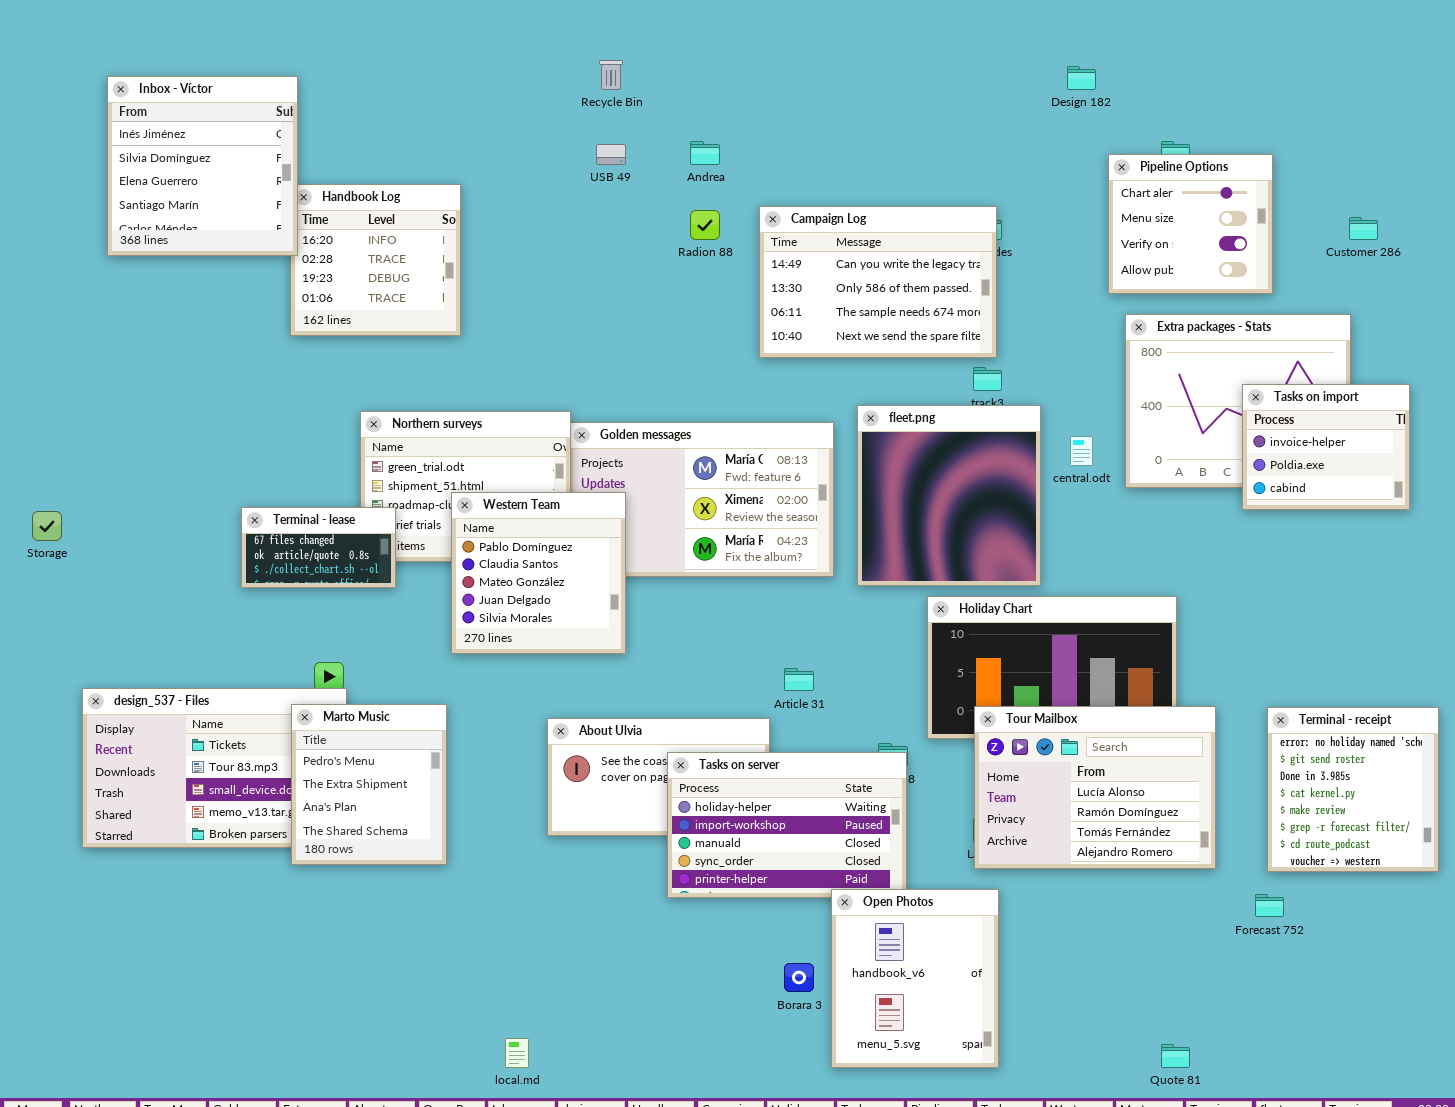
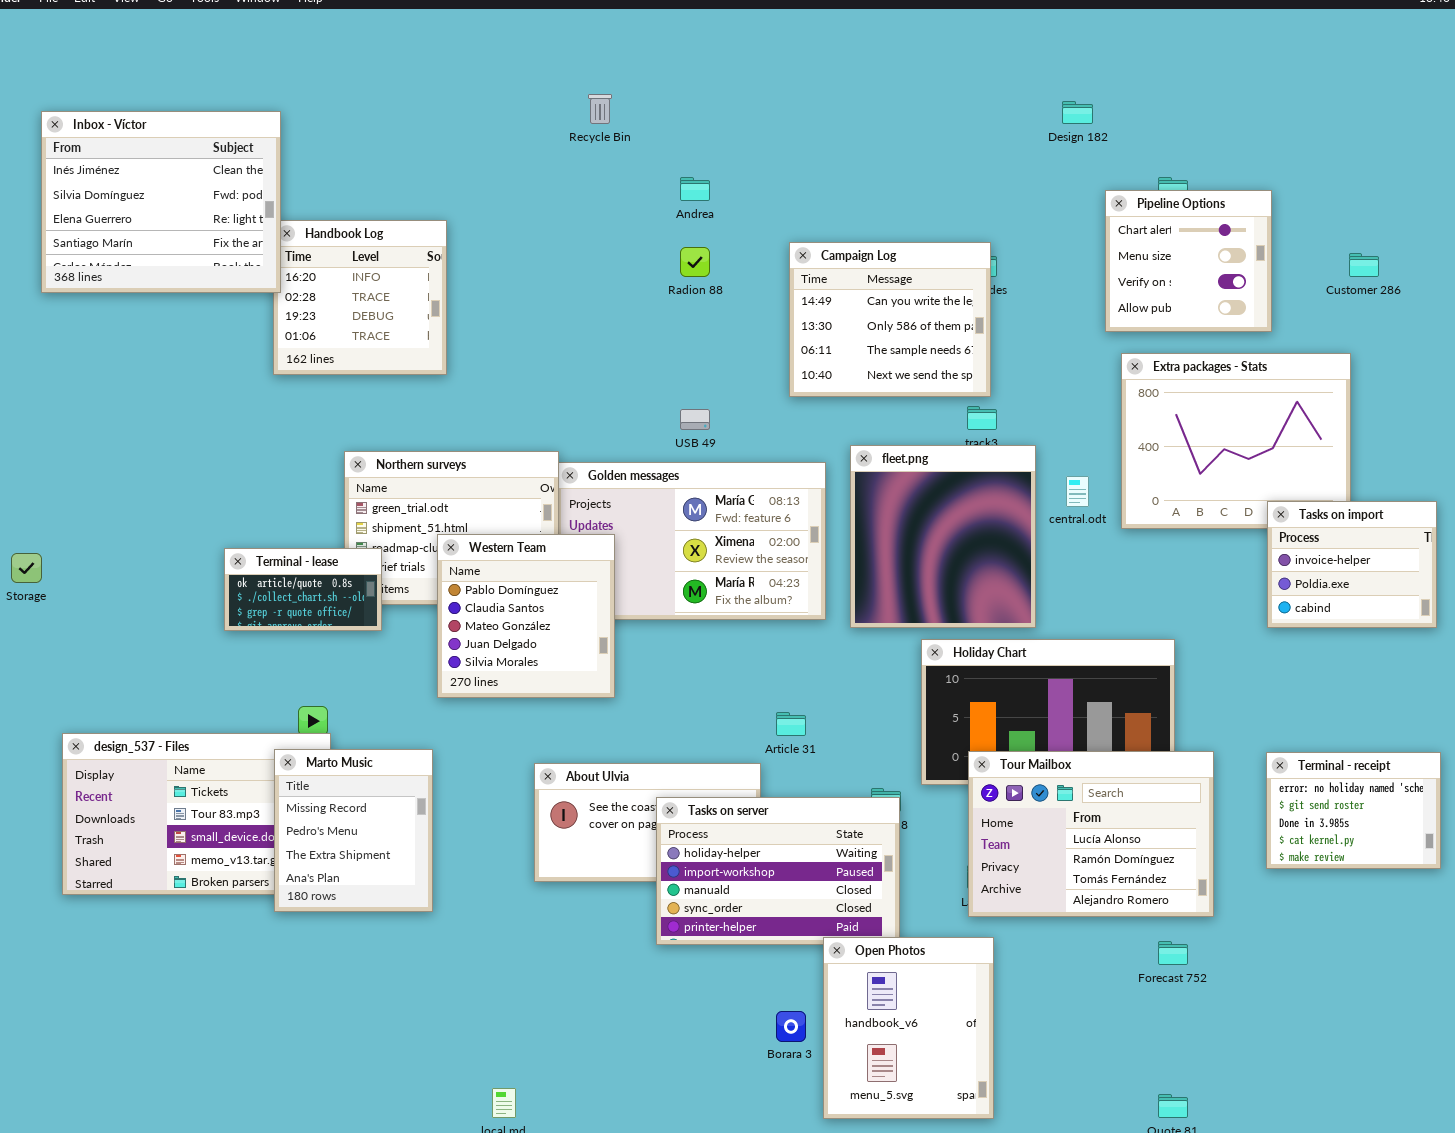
Inbox - Víctor: [107,76,298,256] -> [41,111,281,293], resized
USB 49: [596,144,626,165] -> [680,409,710,430], moved
Campaign Log: [759,206,997,358] -> [789,242,991,397], resized
Tasks on import: [1242,384,1410,510] -> [1267,501,1437,628], moved
Terminal - lease: [241,507,396,588] -> [224,548,382,631], scrolled down 1 row
Marto Music: [291,704,447,865] -> [274,749,433,912], scrolled up 1 row
Terminal - receipt: [1267,707,1439,872] -> [1266,752,1441,869], resized
Forecast 752: [1255,894,1284,917] -> [1158,941,1188,965], moved

